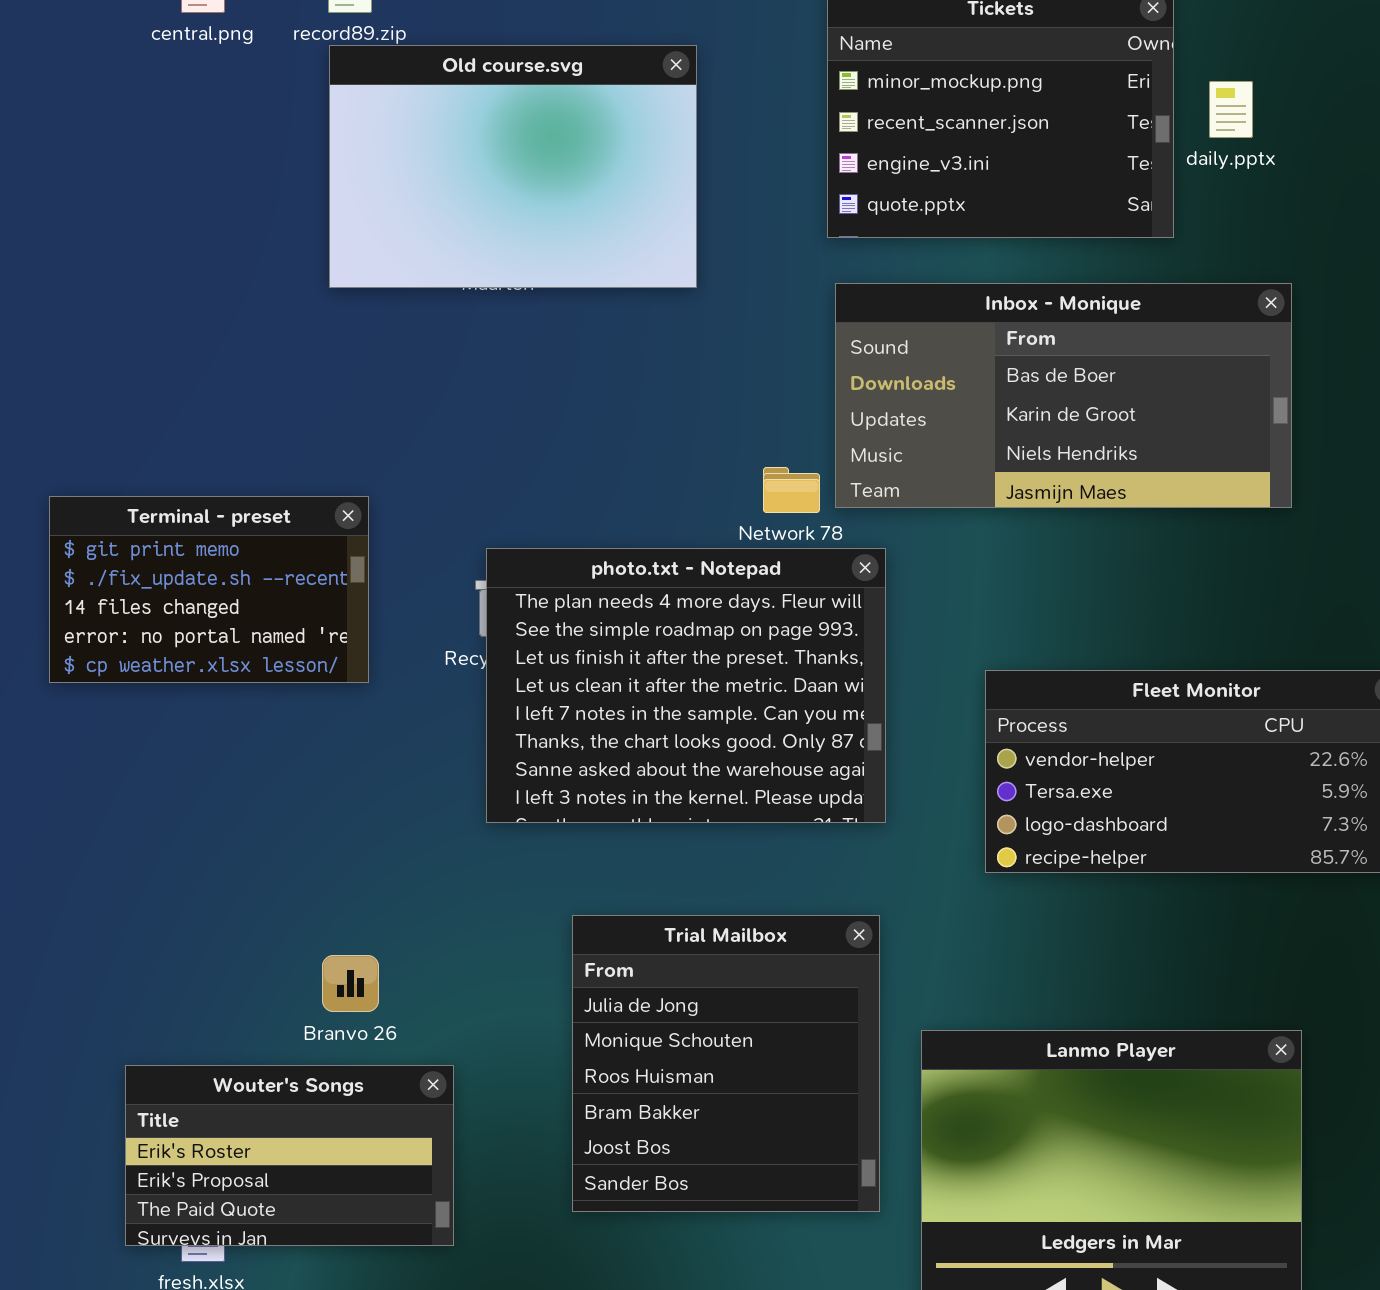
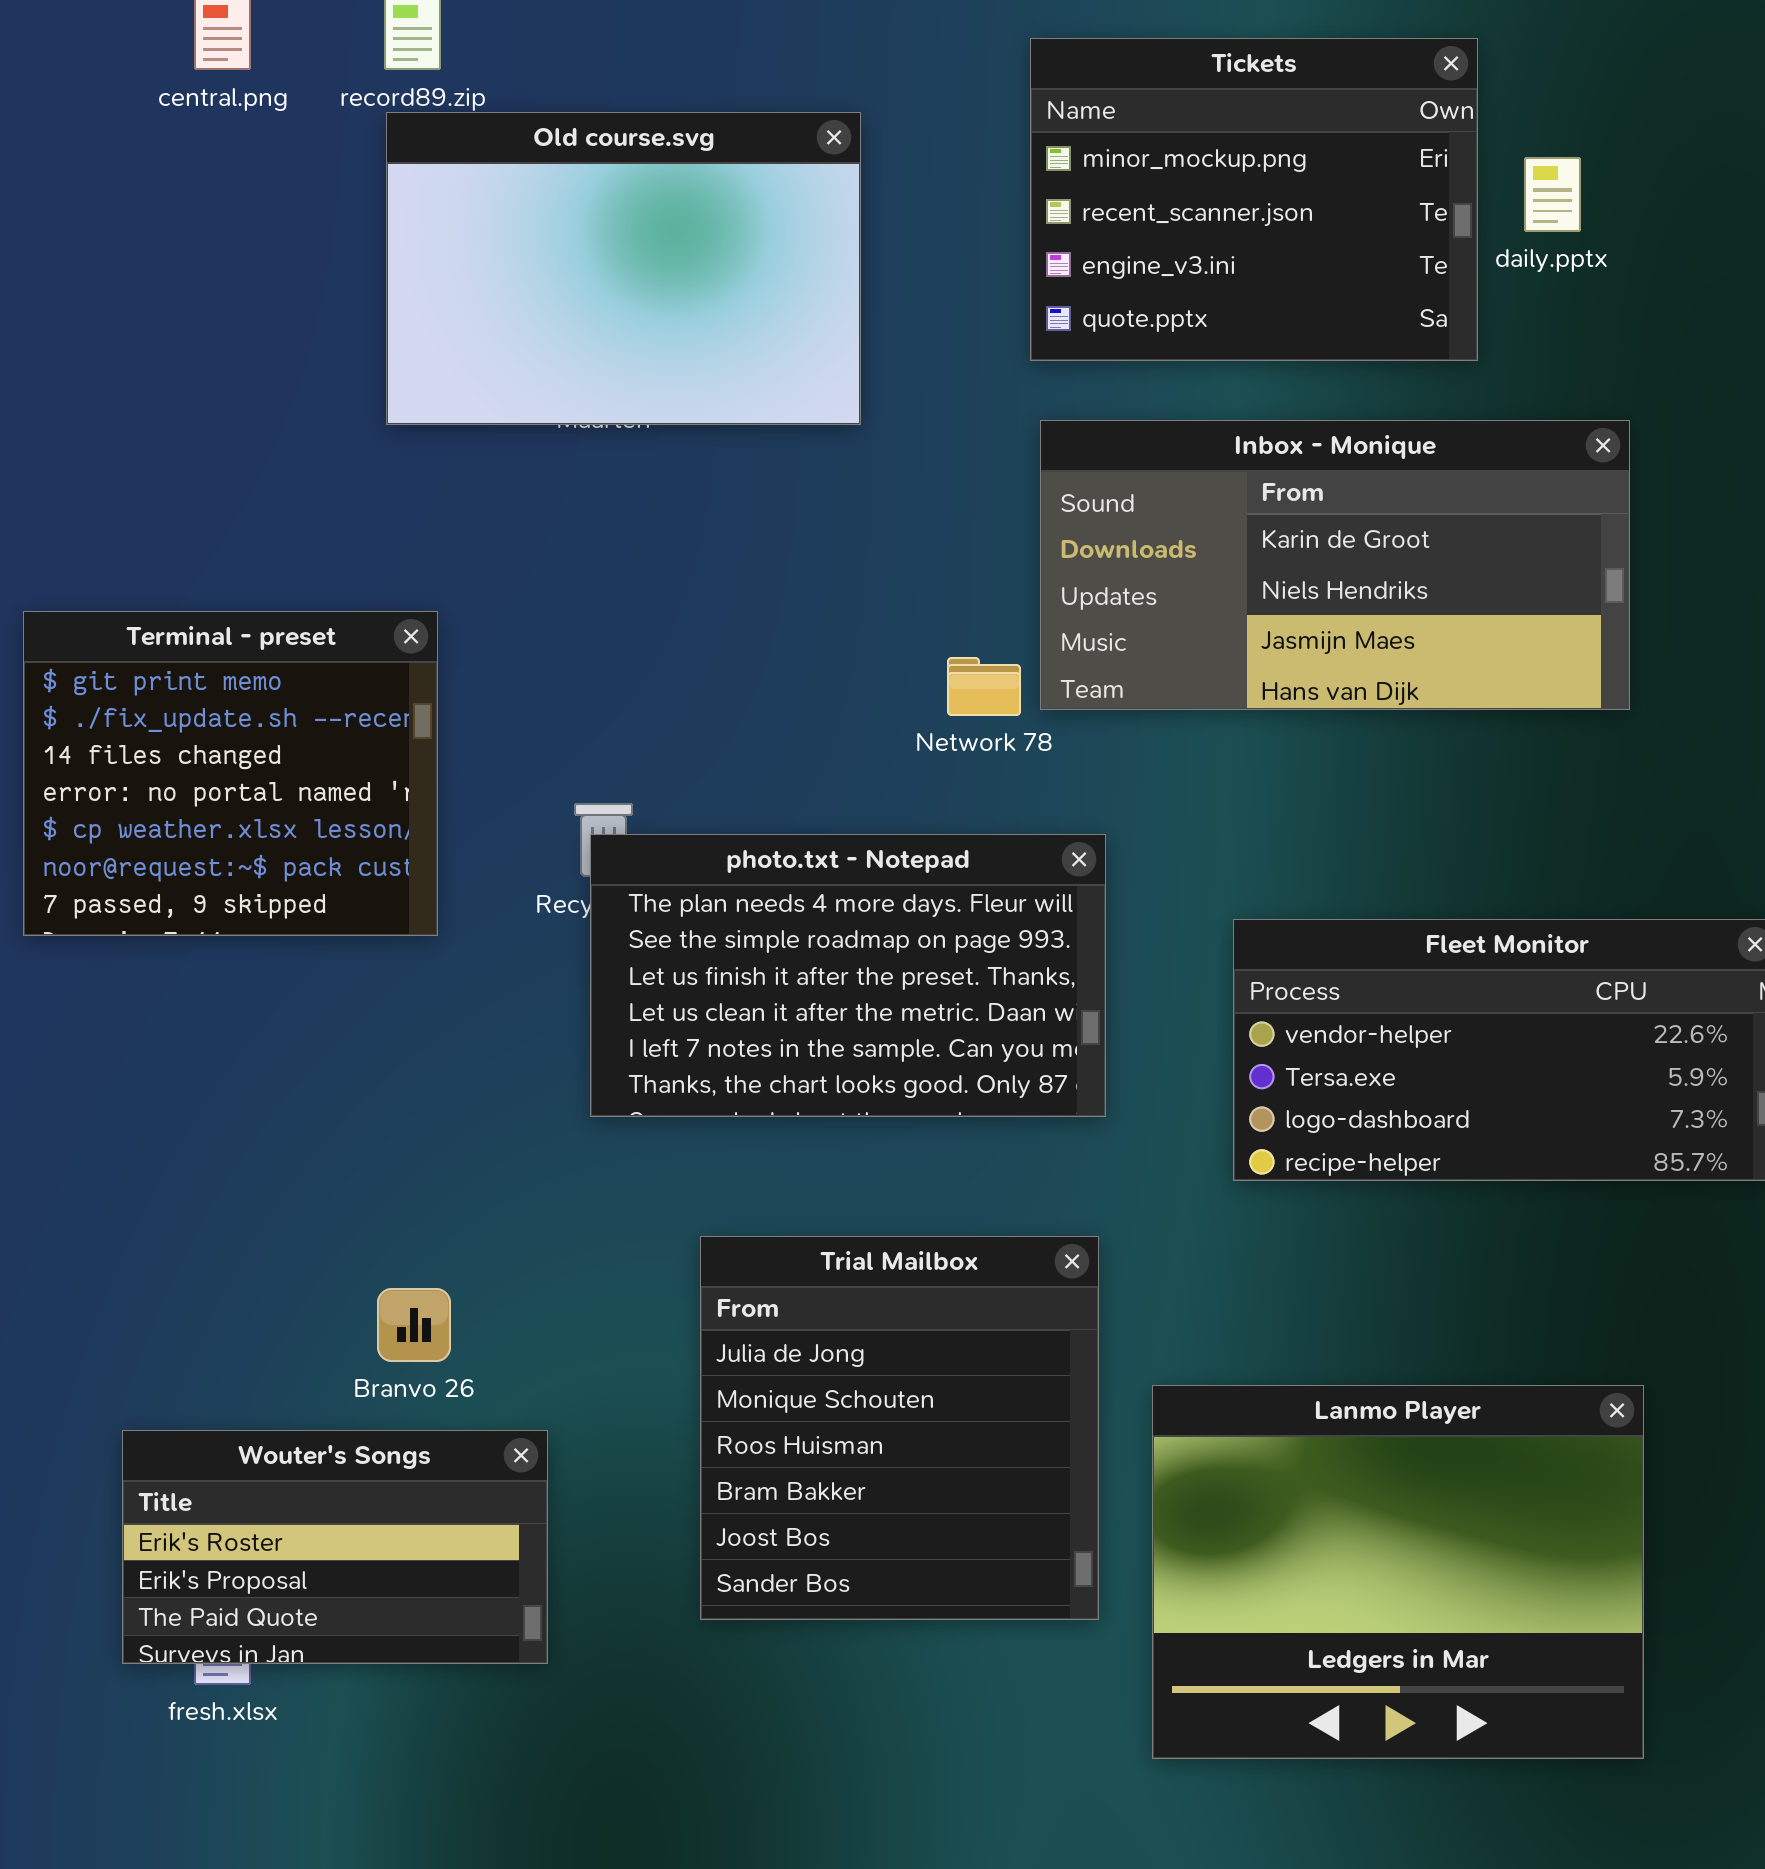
Inbox - Monique: [835,283,1292,508] -> [1040,420,1630,710], scrolled down 1 row
Terminal - preset: [49,496,369,683] -> [23,611,438,936], resized
photo.txt - Notepad: [486,548,886,823] -> [590,834,1106,1117], resized

